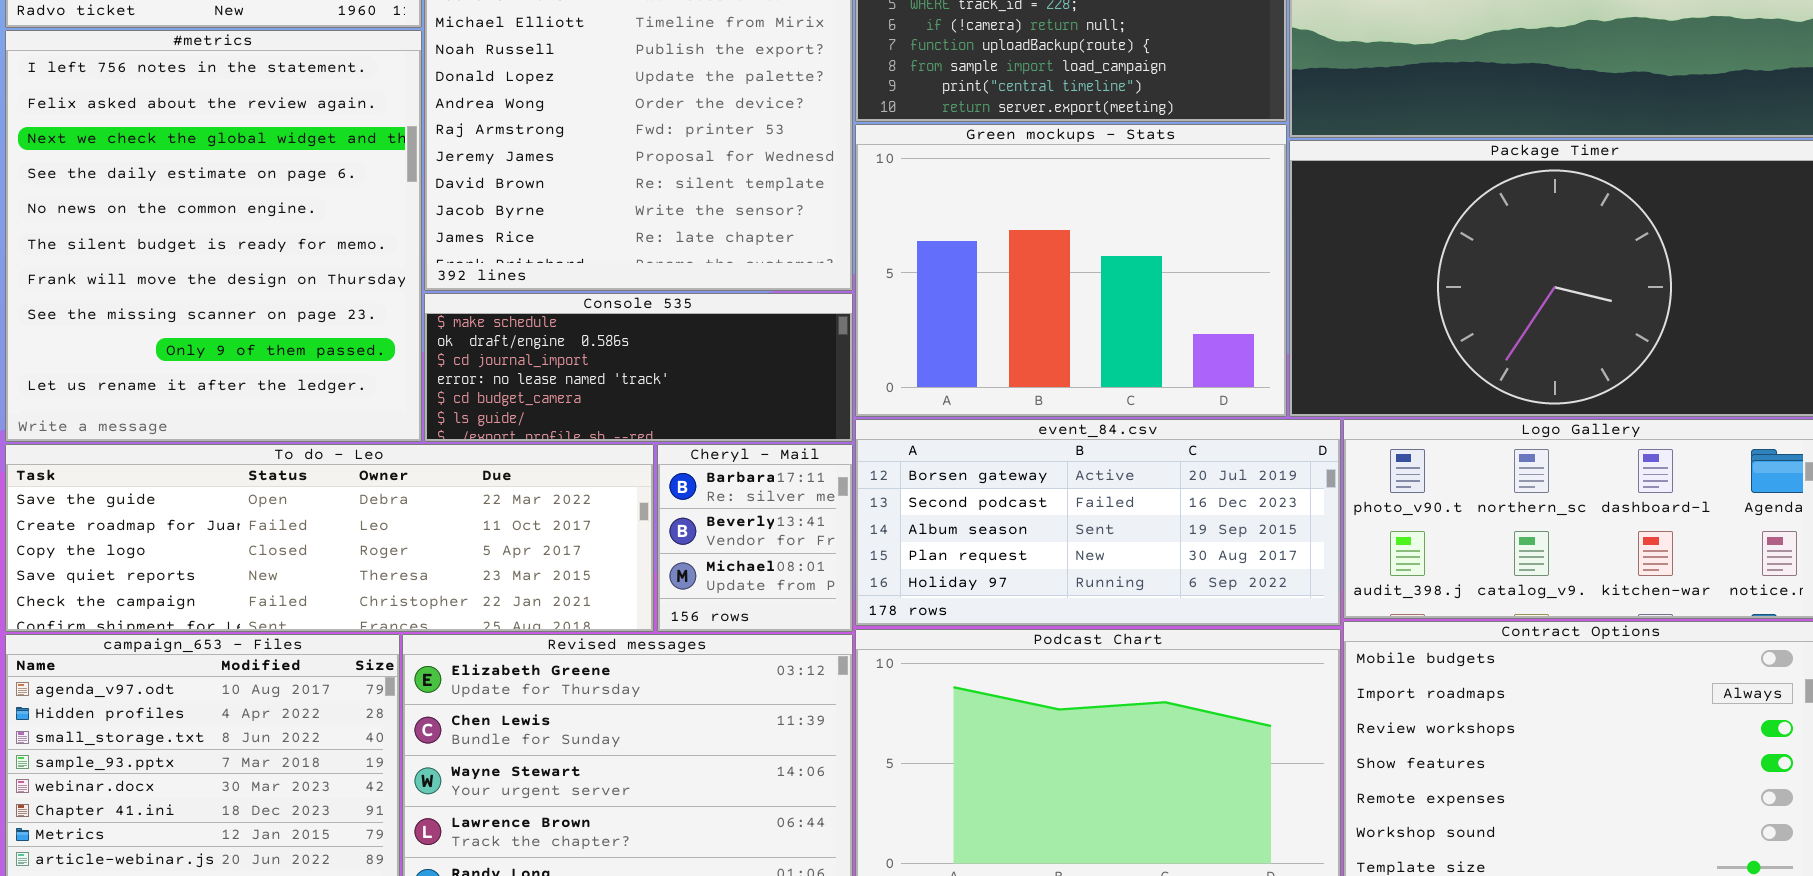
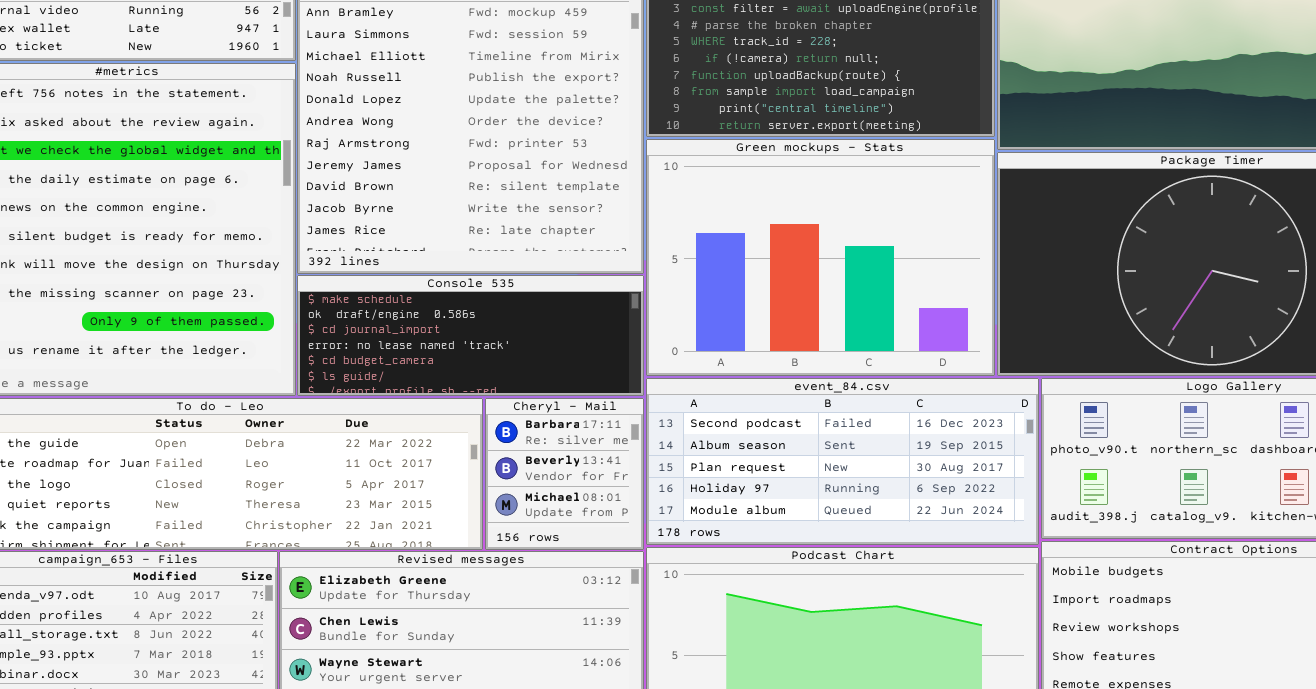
event_84.csv: [855,419,1341,626] -> [646,378,1039,545], scrolled down 1 row

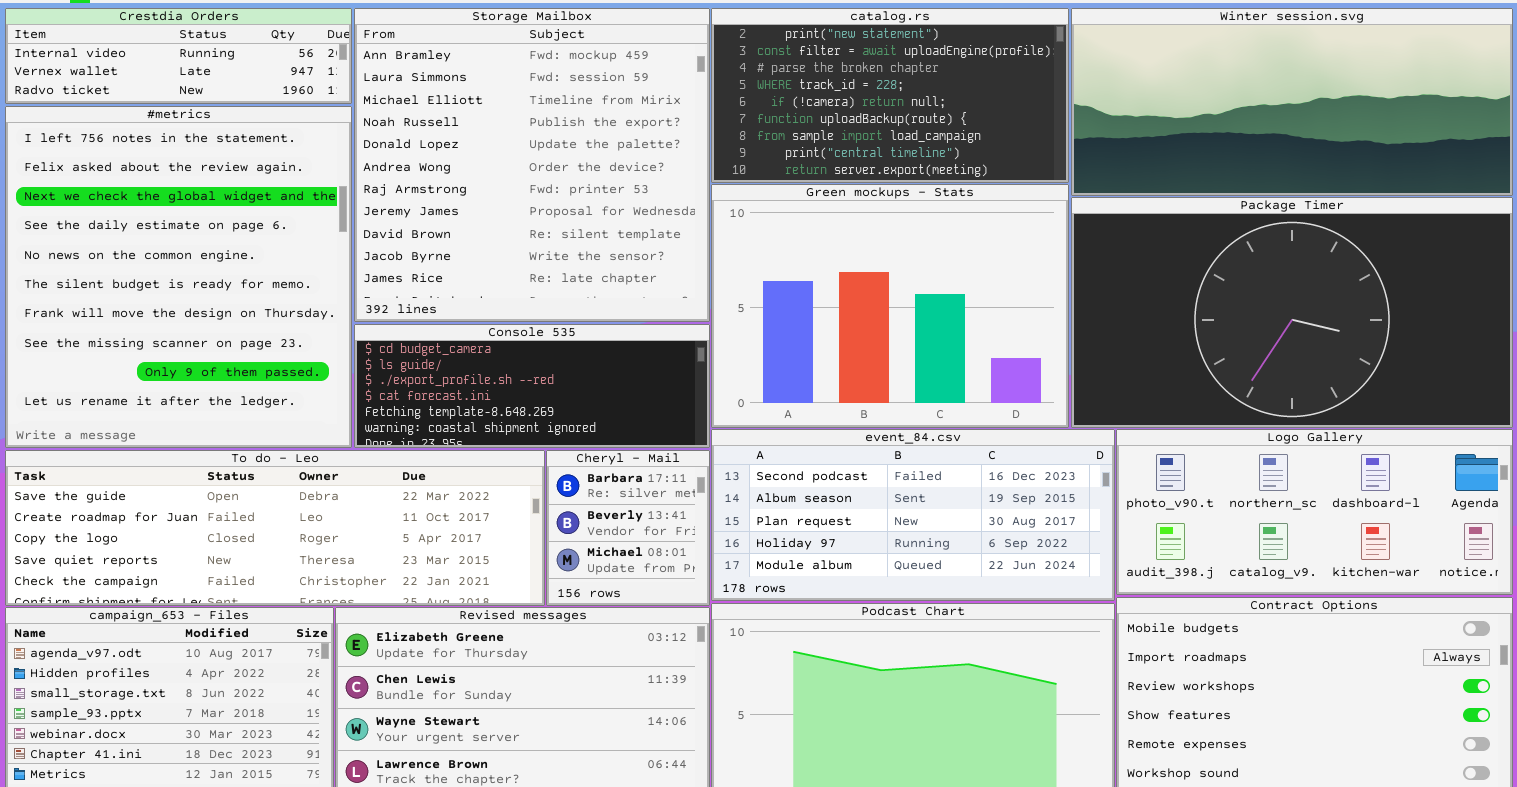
Console 535: [297,275,644,396] -> [354,324,710,448], scrolled down 4 rows

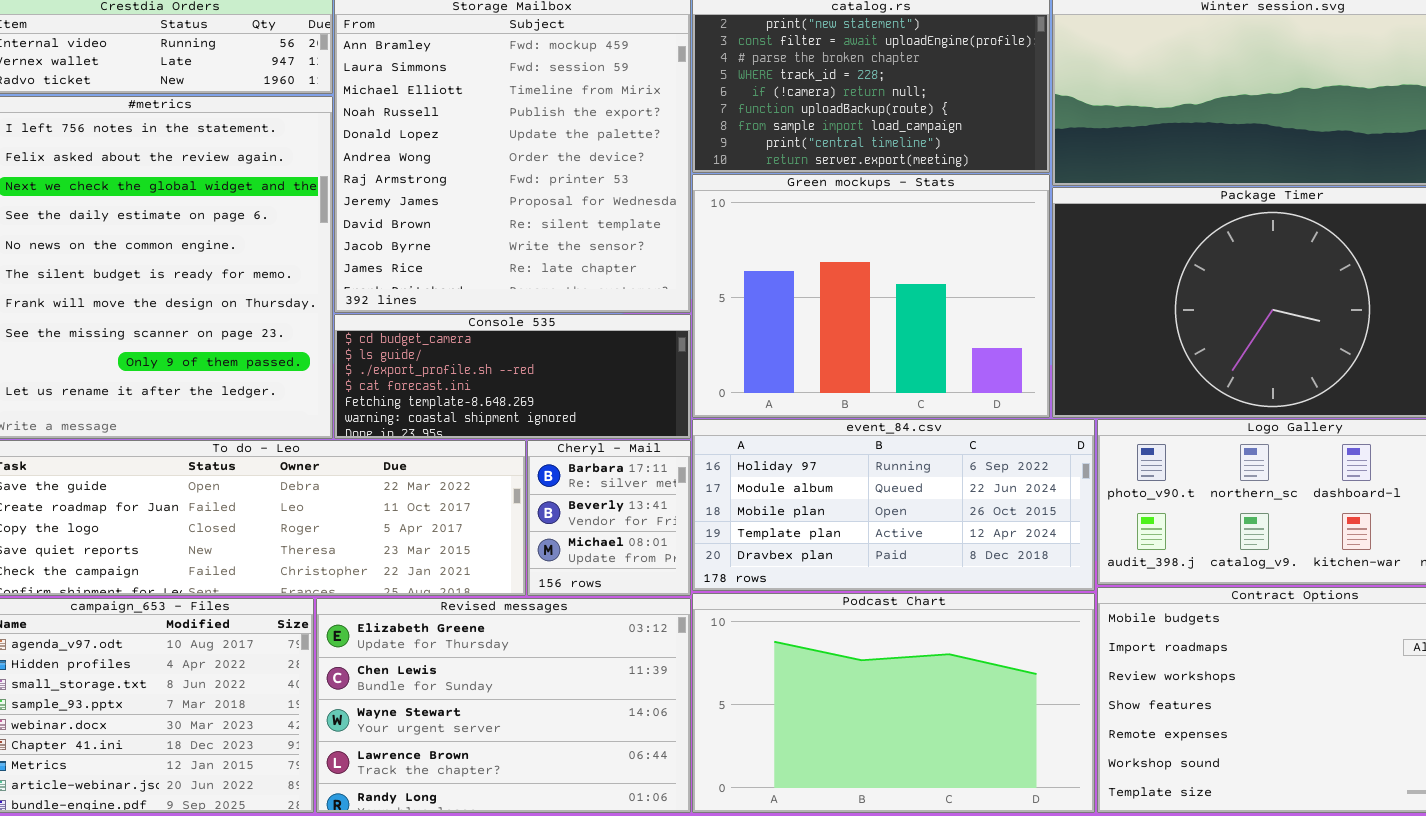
event_84.csv: [711,429,1115,601] -> [692,419,1095,591], scrolled down 3 rows

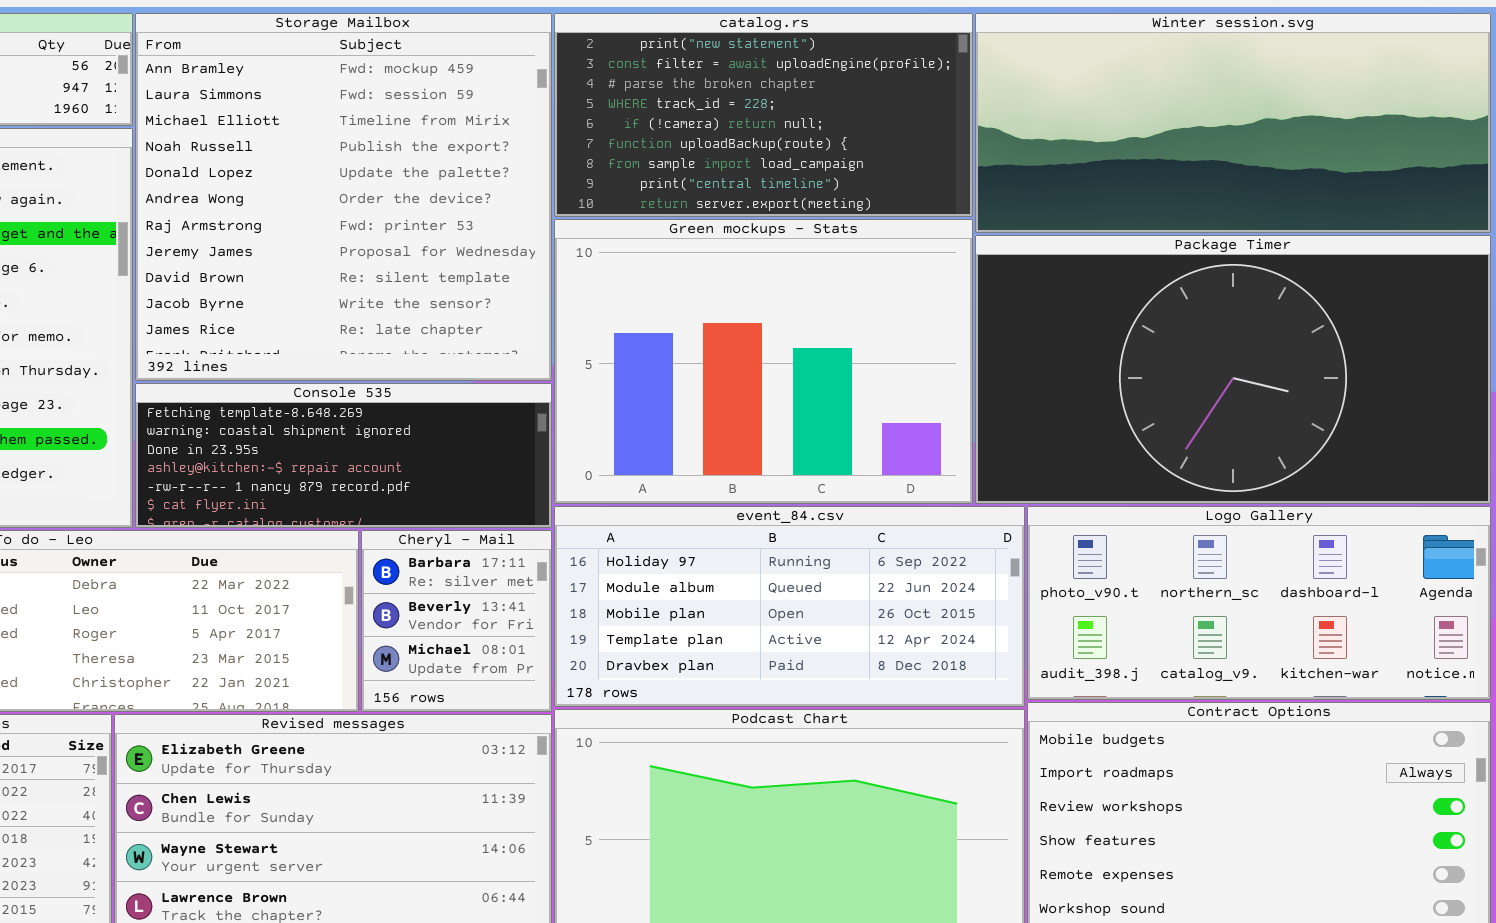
Console 535: [334,314,691,439] -> [135,383,552,528], scrolled down 4 rows

